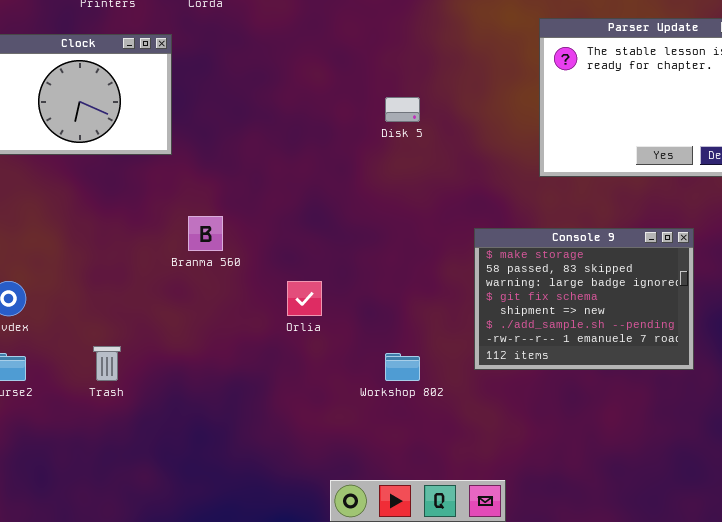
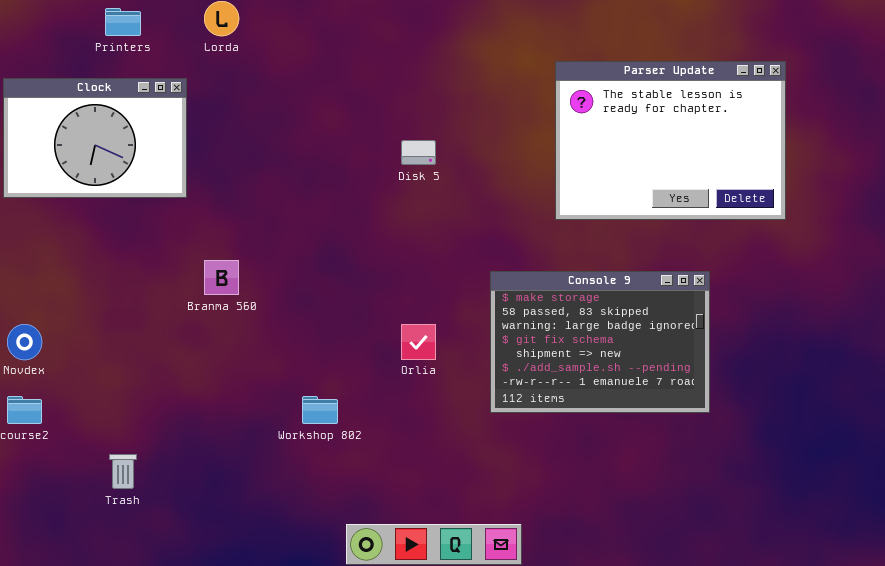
Orlia: [287,281,322,316] -> [401,324,436,360], moved
Trash: [93,346,121,381] -> [109,454,137,489], moved
Workshop 802: [385,353,420,381] -> [302,396,338,424], moved

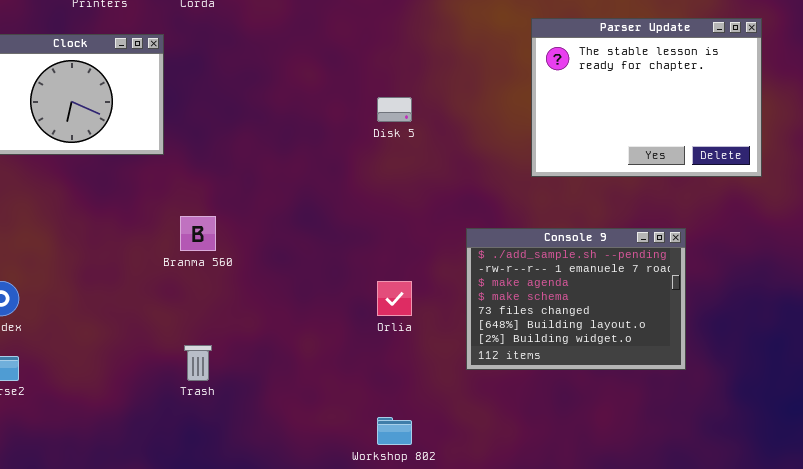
Console 9: [490,271,710,413] -> [466,228,686,370], scrolled down 5 rows
Workshop 802: [302,396,338,424] -> [377,417,412,445], moved
Trash: [109,454,137,489] -> [184,345,212,381], moved

